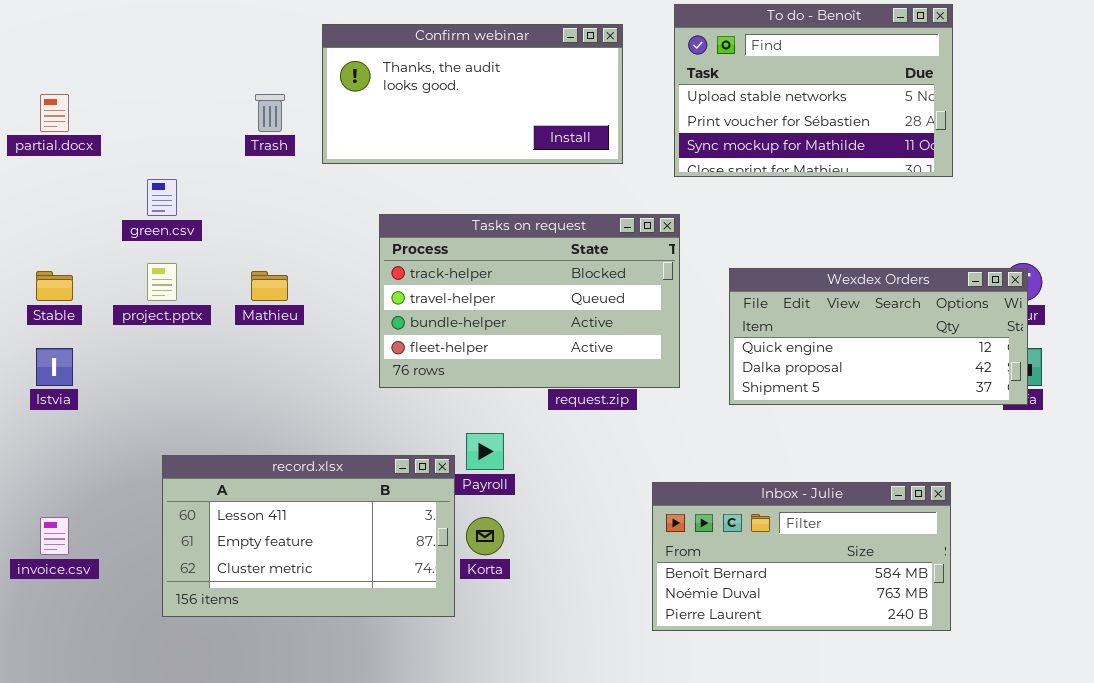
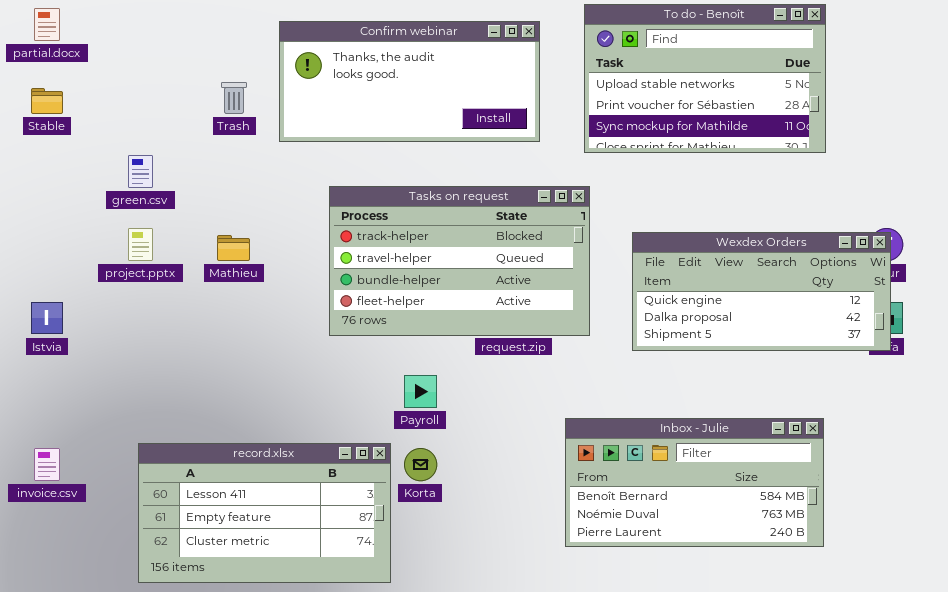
partial.docx: [40,94,69,132] -> [34,8,60,41], moved
Stable: [36,271,73,301] -> [31,88,63,114], moved
record.xlsx: [162,455,455,617] -> [138,443,391,583], moved

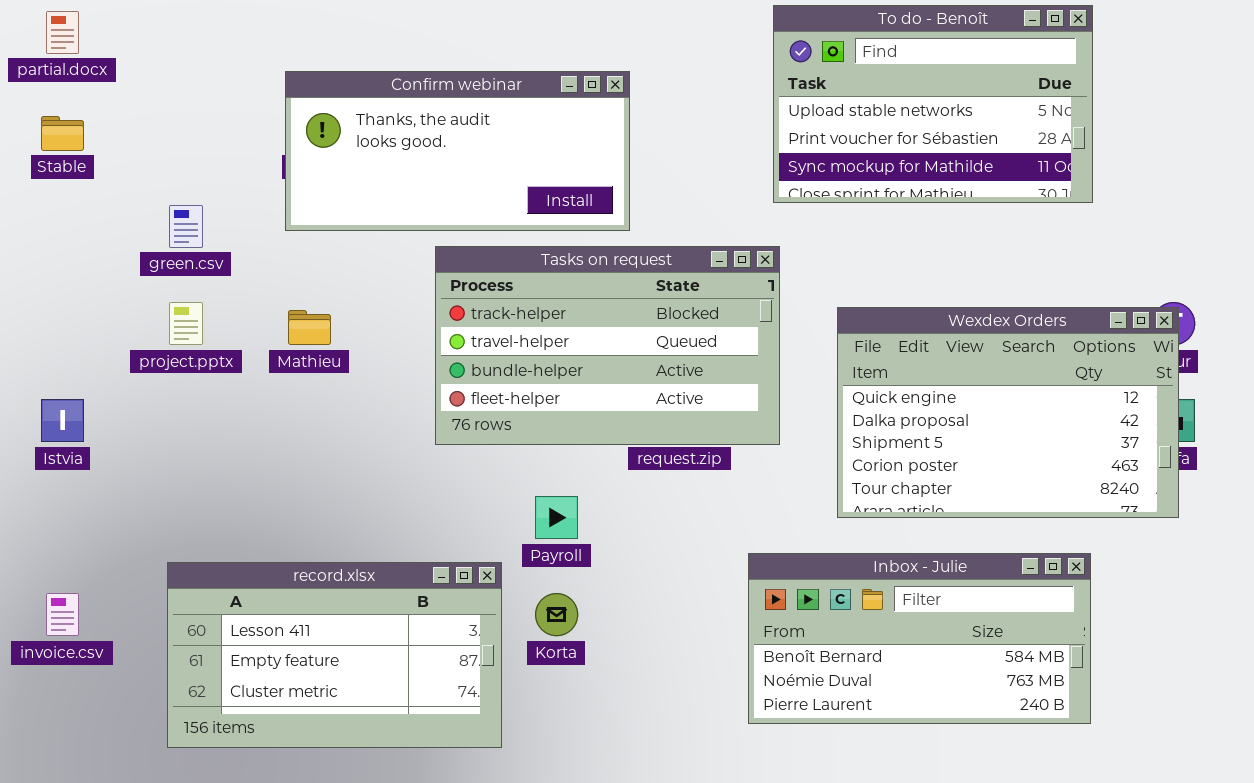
Confirm webinar: [279,21,540,142] -> [285,71,630,231], moved
Wexdex Orders: [632,232,891,351] -> [837,307,1179,518], resized
record.xlsx: [138,443,391,583] -> [167,562,502,748], moved

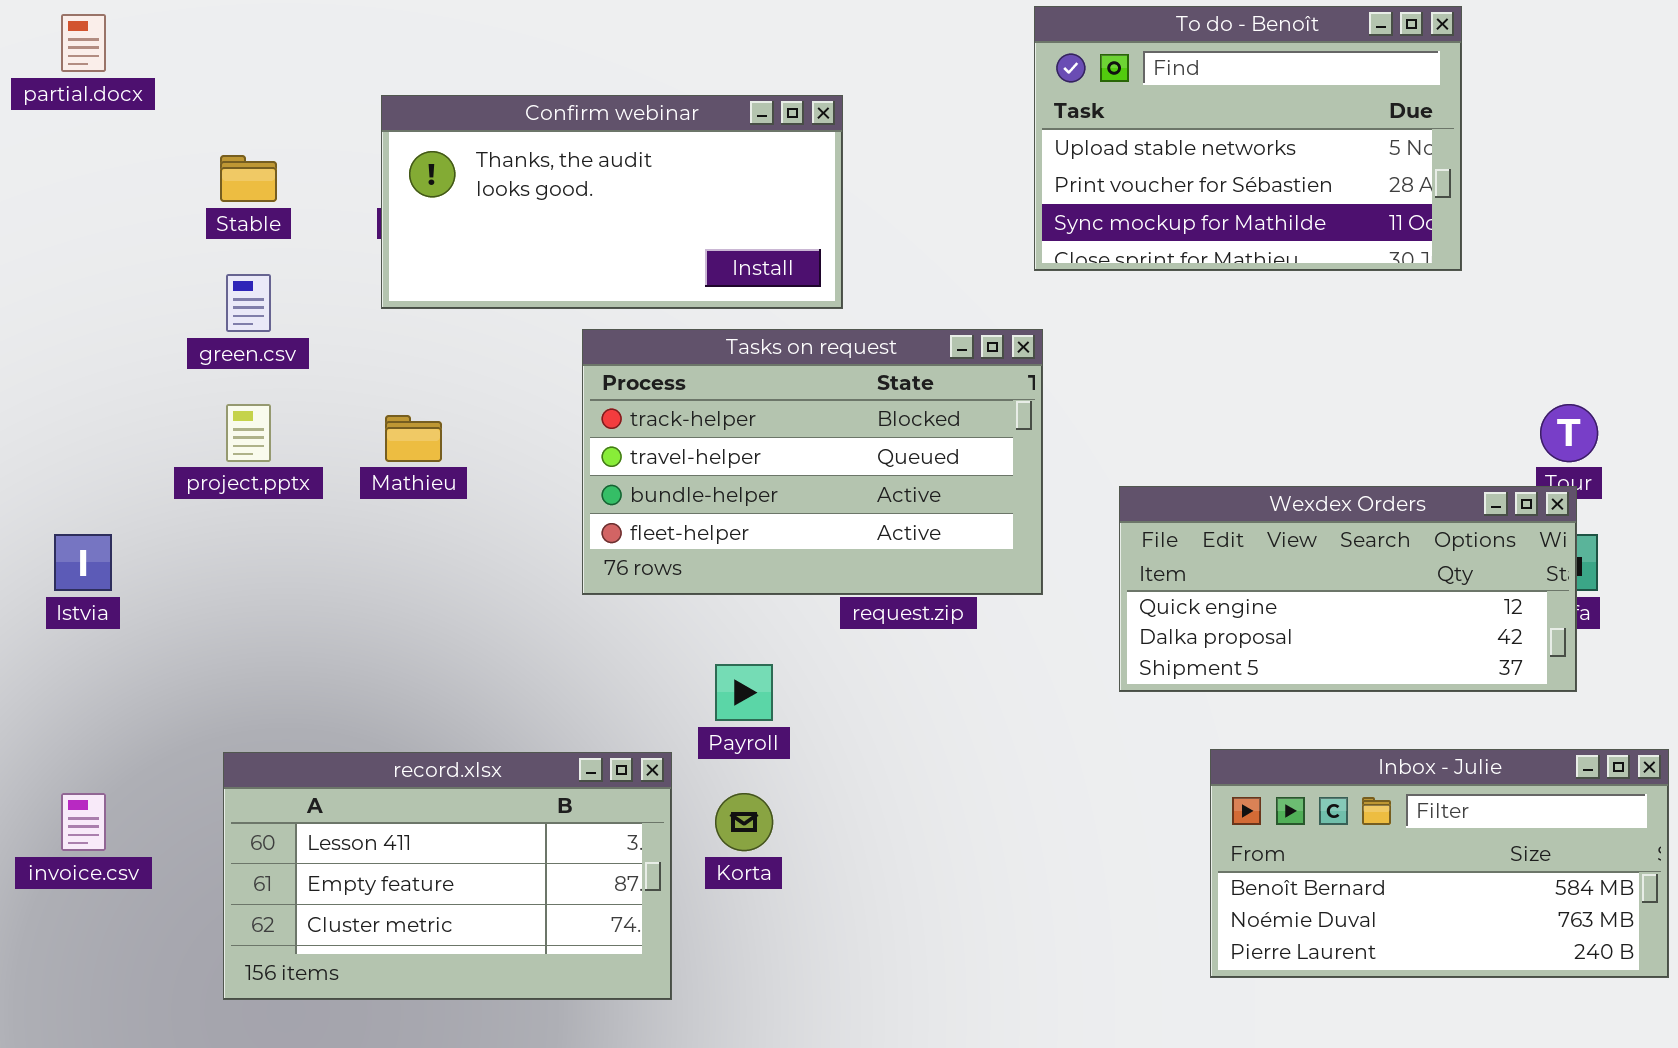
Stable: [41,116,84,151] -> [220,155,277,202], moved
Wexdex Orders: [837,307,1179,518] -> [1119,486,1577,692], resized
Inbox - Julie: [748,553,1091,724] -> [1210,749,1669,978], moved

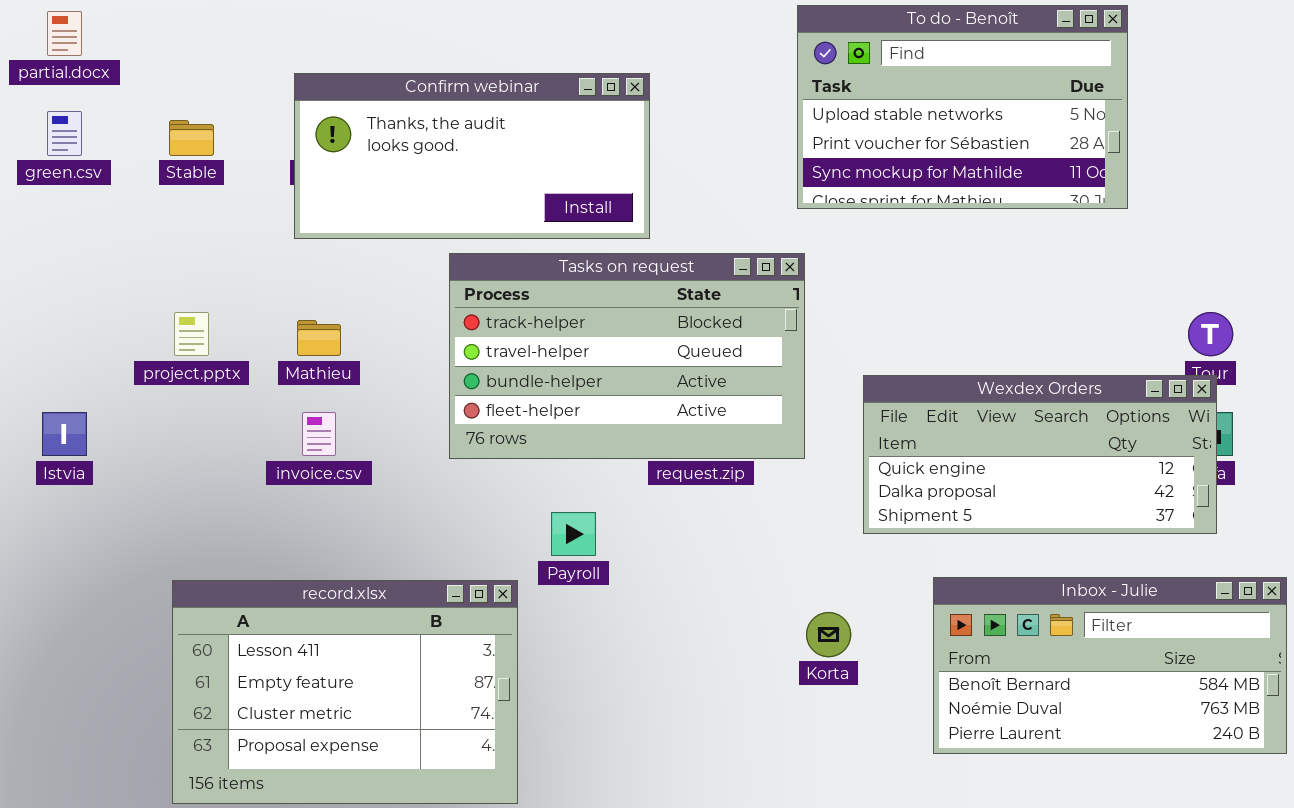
green.csv: [226,274,271,332] -> [47,111,82,156], moved
record.xlsx: [223,752,672,1000] -> [172,580,518,804], resized
invoice.csv: [61,793,106,851] -> [302,412,336,456], moved
Korta: [715,793,773,851] -> [806,612,851,657], moved

